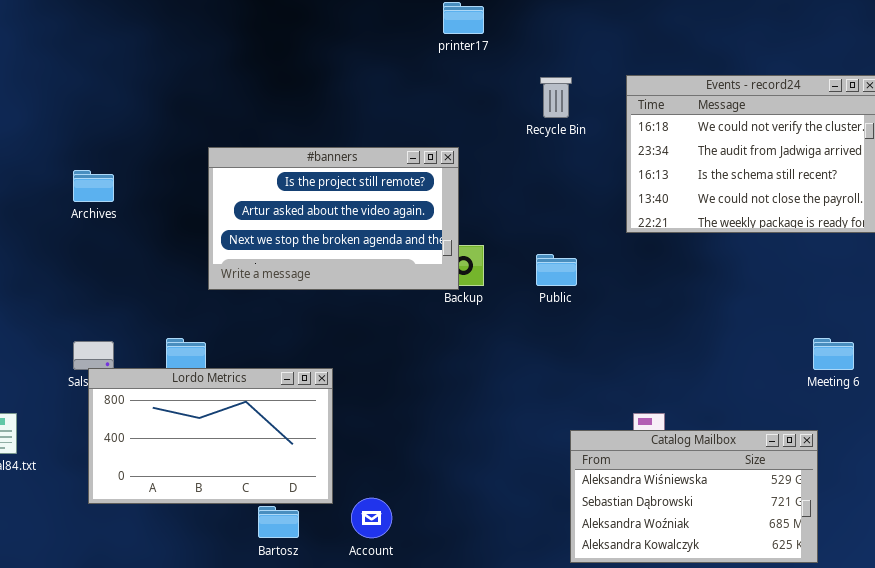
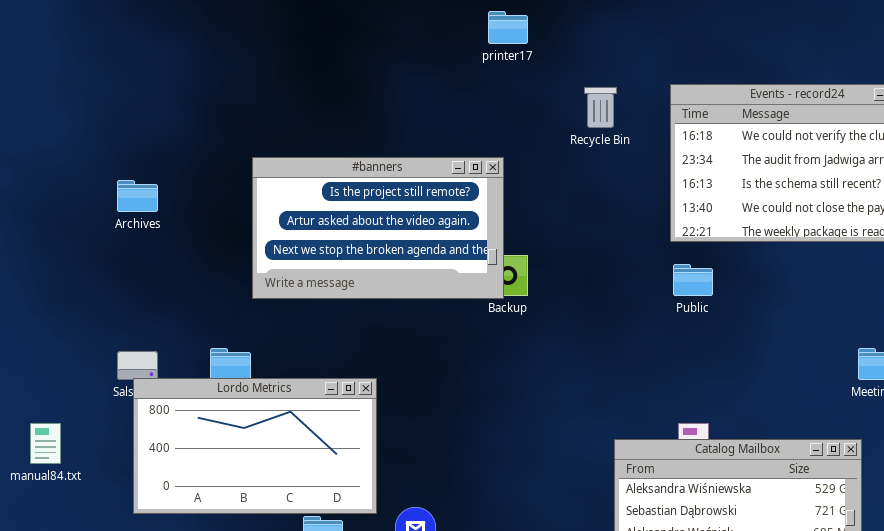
Public: [536,254,577,286] -> [673,264,713,296], moved

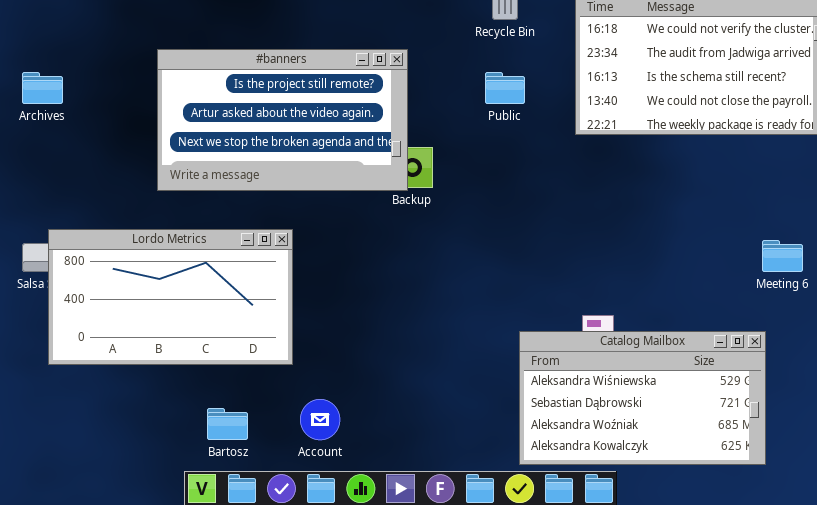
Public: [673,264,713,296] -> [485,72,525,104], moved
Lordo Metrics: [133,378,377,514] -> [48,229,293,365], moved

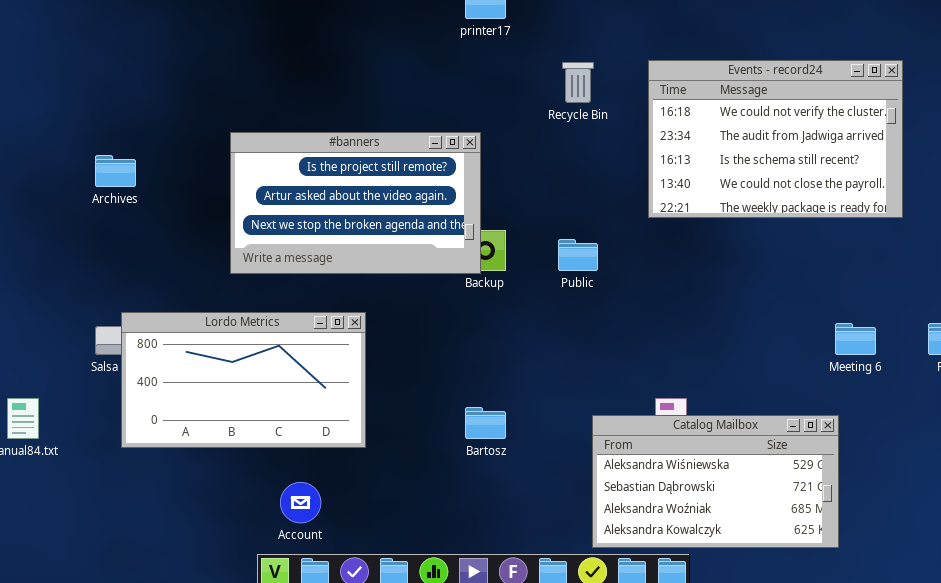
Public: [485,72,525,104] -> [558,239,598,271], moved
Account: [300,399,340,440] -> [280,482,321,523], moved
Bartosz: [207,408,248,440] -> [465,407,506,439], moved

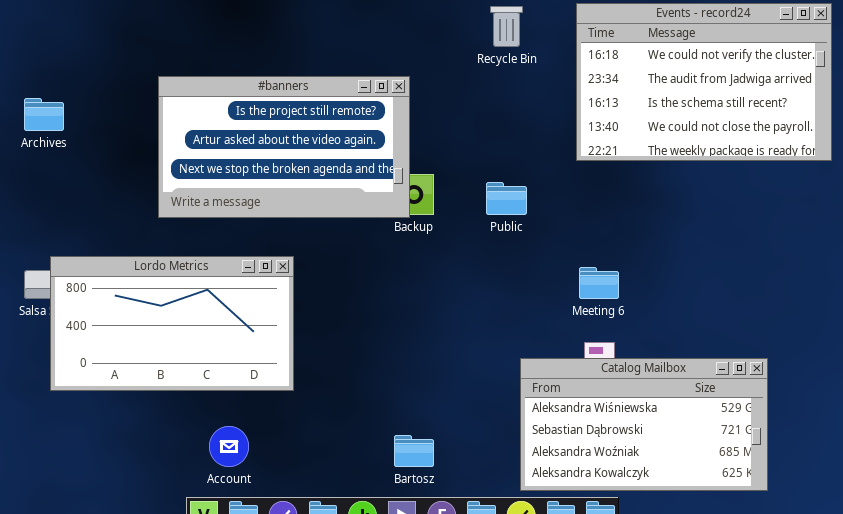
Meeting 6: [835,323,876,355] -> [579,267,619,299], moved
Bartosz: [465,407,506,439] -> [394,435,434,467], moved

